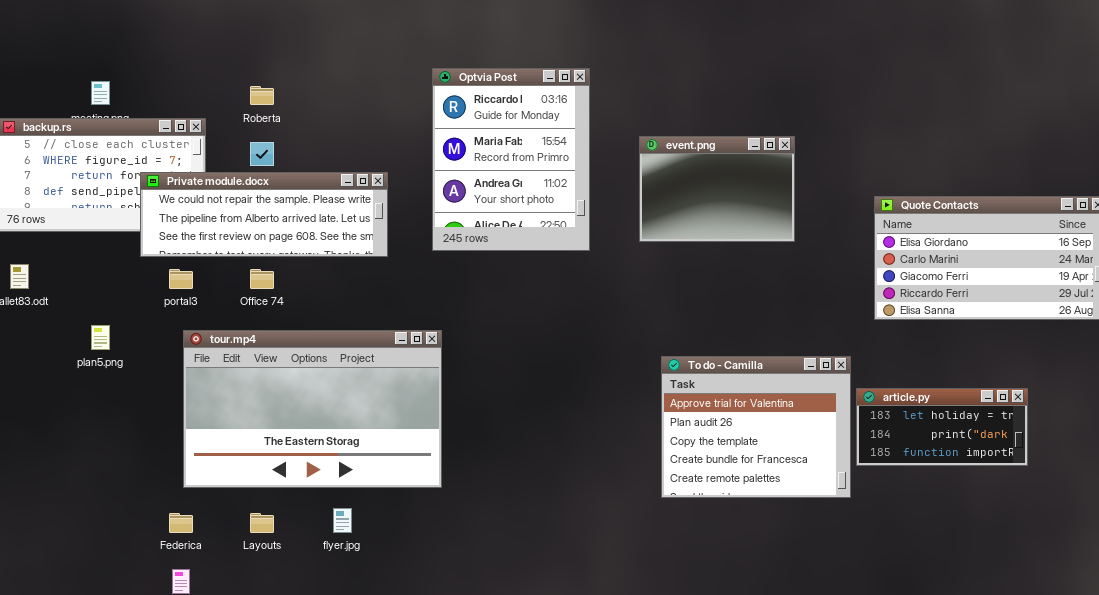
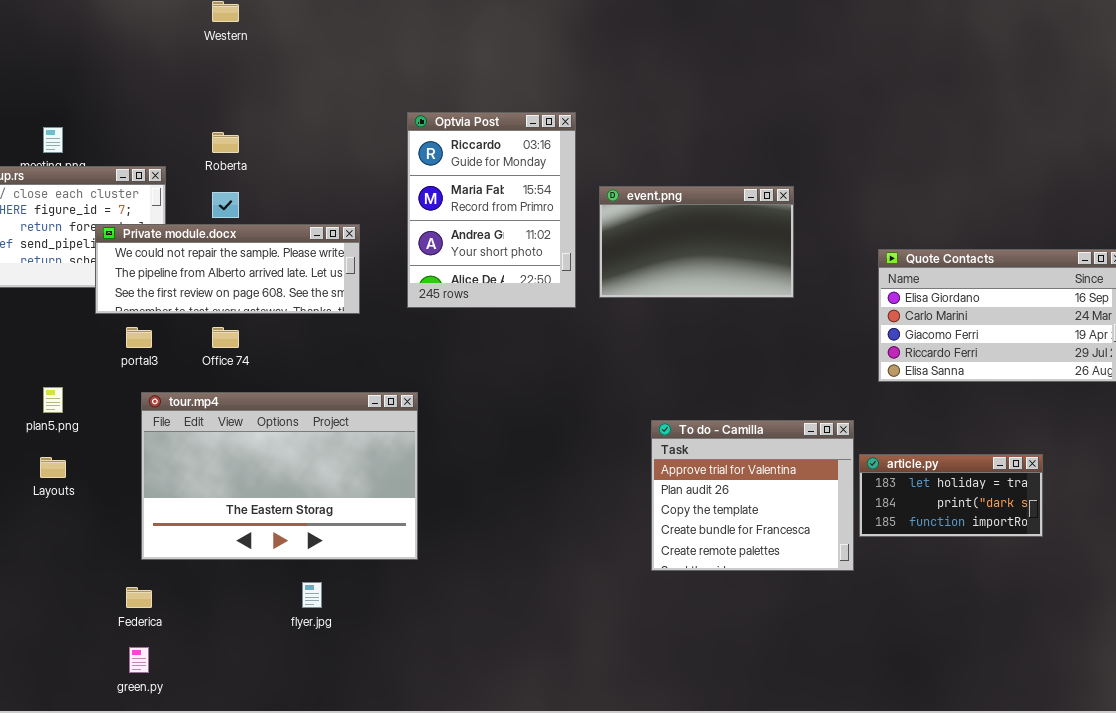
event.png: [639,136,795,242] -> [599,186,794,298], resized
Layouts: [250,513,274,533] -> [40,457,66,478], moved

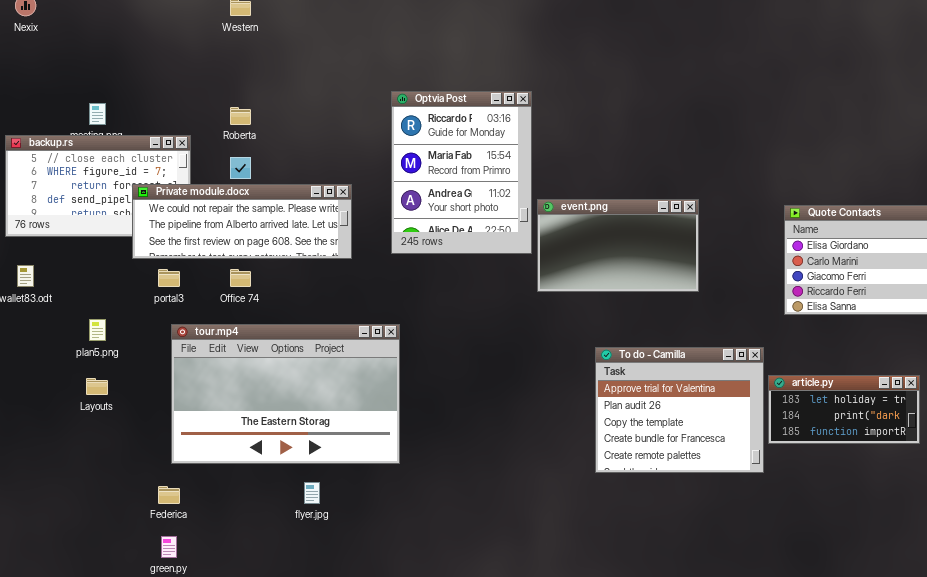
event.png: [599,186,794,298] -> [537,199,699,292], moved

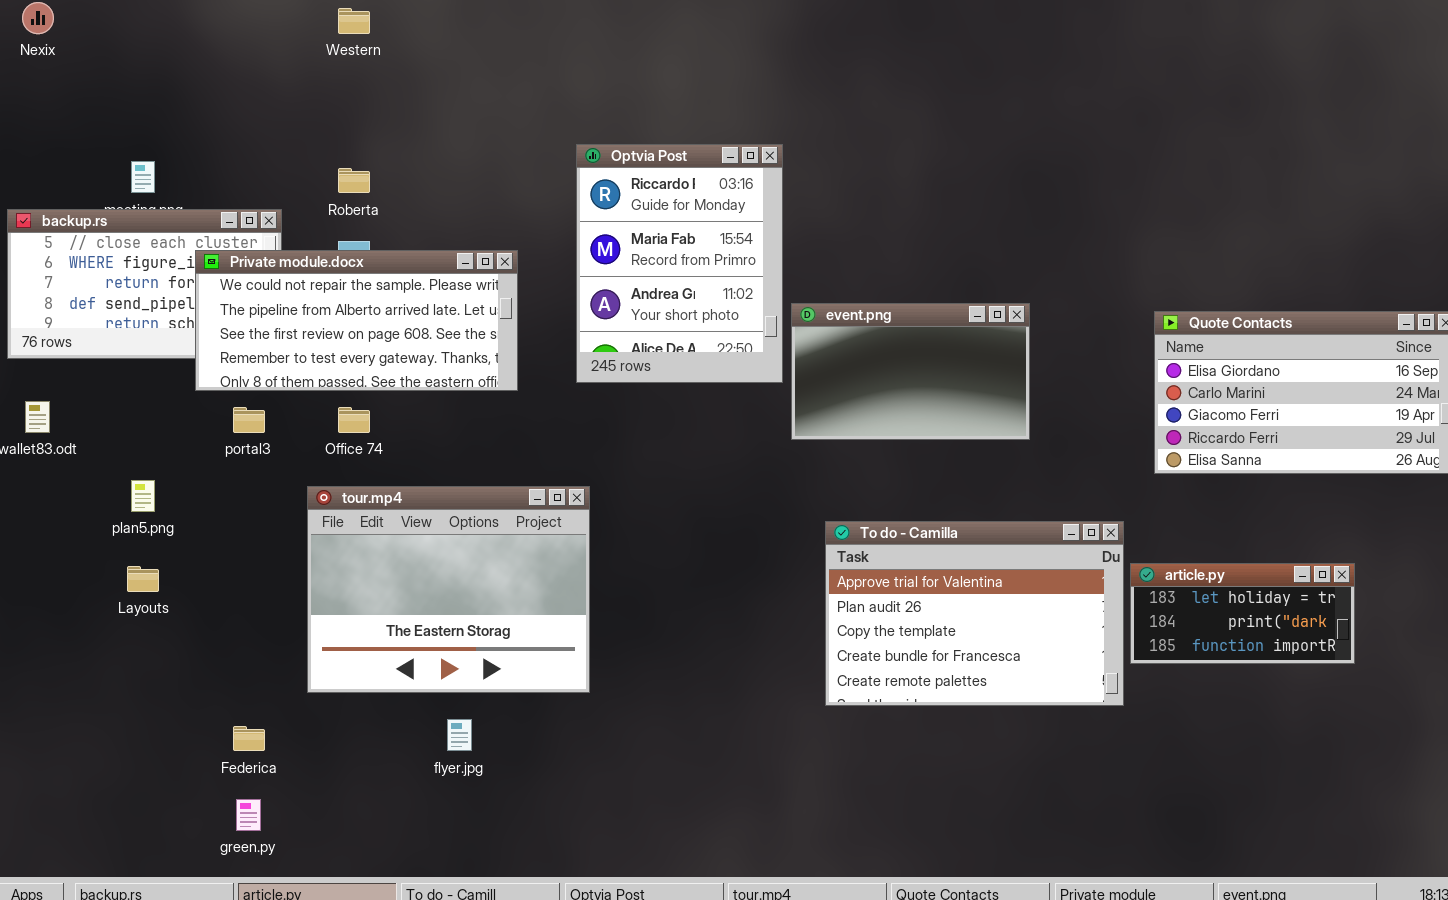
Private module.docx: [132,184,352,259] -> [195,250,518,391], resized
tour.mp4: [171,324,400,464] -> [307,486,590,693], resized
To do - Camilla: [595,347,764,473] -> [825,521,1124,706], resized

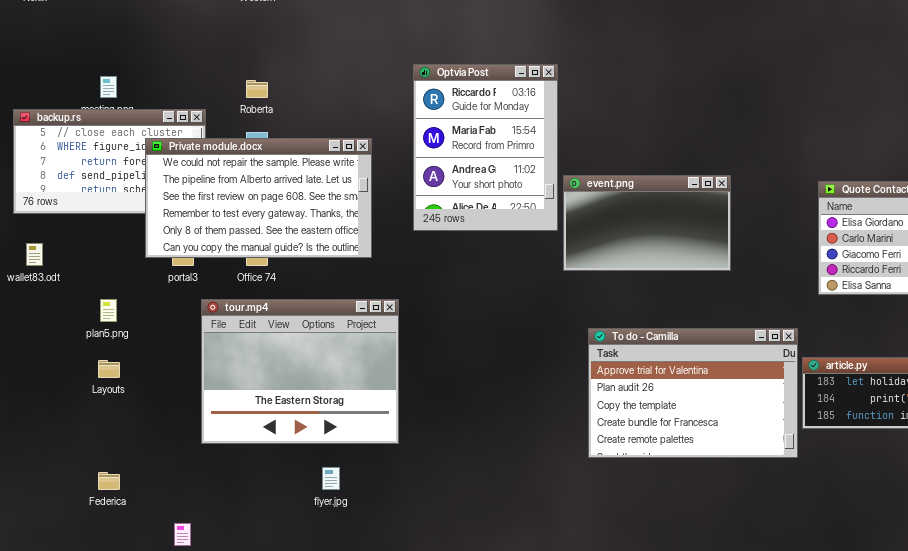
Private module.docx: [195,250,518,391] -> [145,138,372,258], resized
tour.mp4: [307,486,590,693] -> [201,299,399,444], moved
Federica: [233,726,265,751] -> [98,472,120,490], moved

